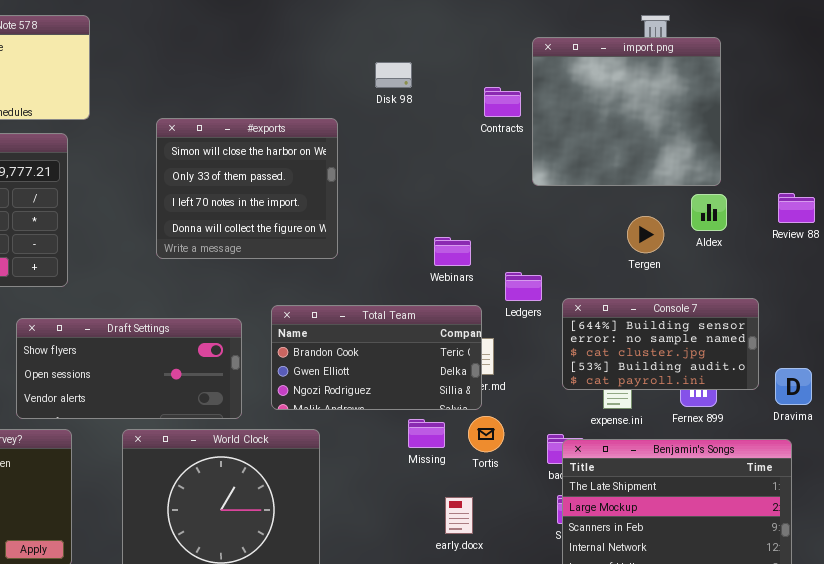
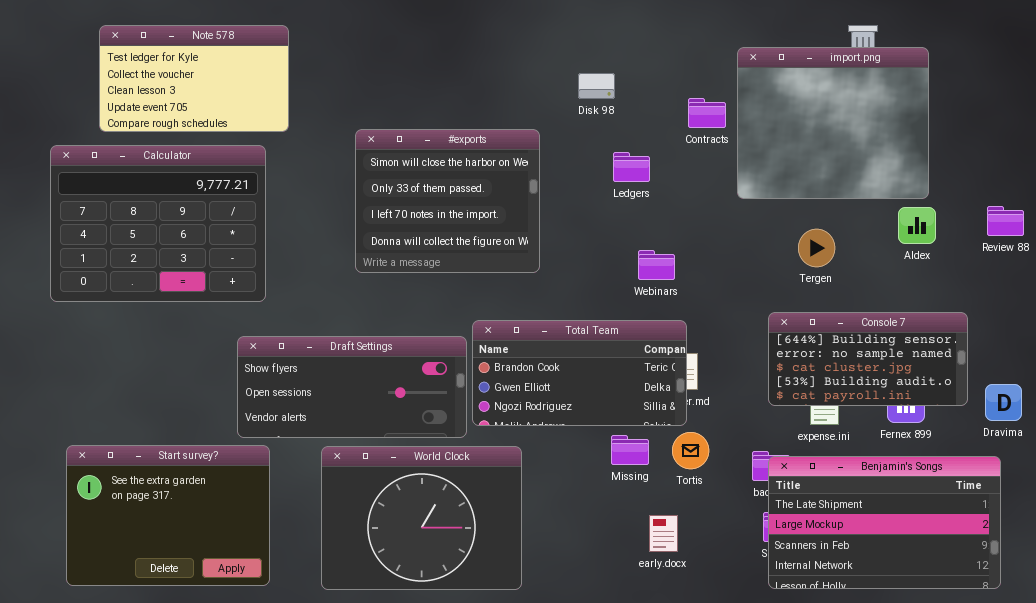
Tergen: [627,216,664,253] -> [798,229,835,267], moved
Ledgers: [505,272,542,301] -> [613,152,650,182], moved
Draft Settings: [16,318,242,419] -> [237,336,467,438], moved

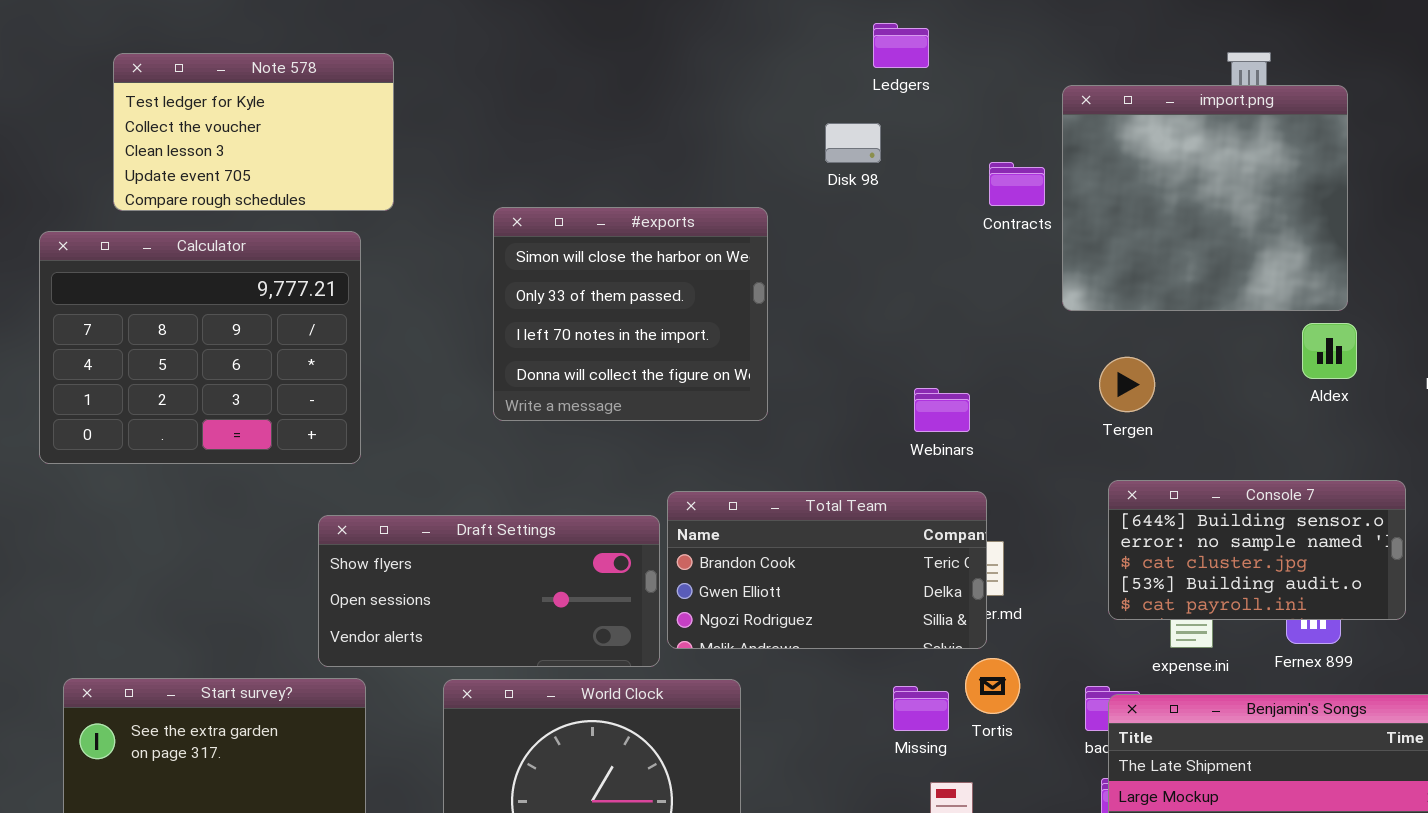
Ledgers: [613,152,650,182] -> [873,23,929,68], moved
Tergen: [798,229,835,267] -> [1099,357,1155,412], moved
Missing: [611,435,649,465] -> [893,686,949,731], moved

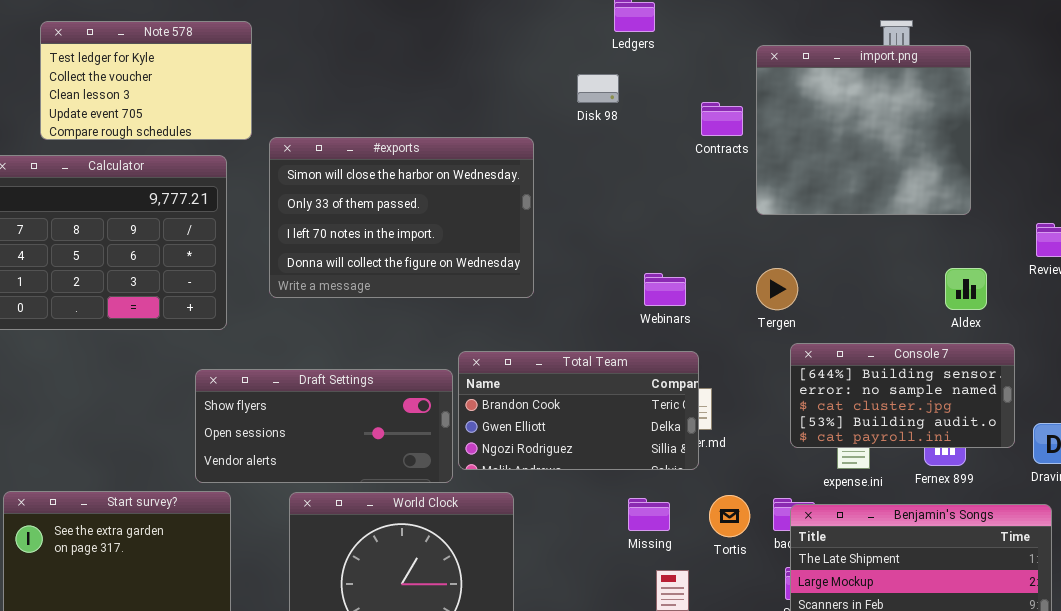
#exports: [493,207,768,421] -> [269,137,534,298], resized
Aldex: [1302,323,1357,379] -> [945,268,987,310], moved
Tergen: [1099,357,1155,412] -> [756,268,798,310], moved
Tortis: [965,658,1020,714] -> [709,495,750,537], moved

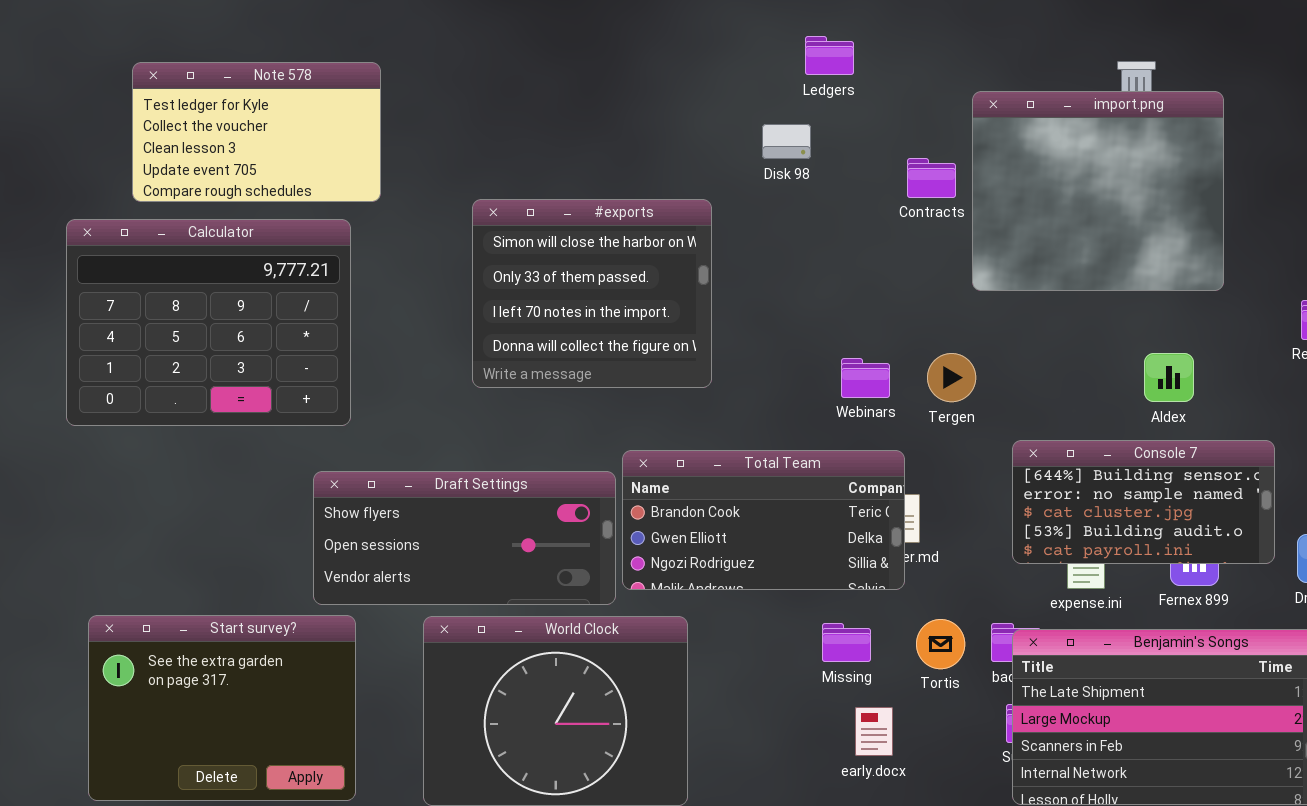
#exports: [269,137,534,298] -> [472,199,712,388], resized
Tergen: [756,268,798,310] -> [927,353,976,402], moved
Aldex: [945,268,987,310] -> [1144,353,1194,402], moved

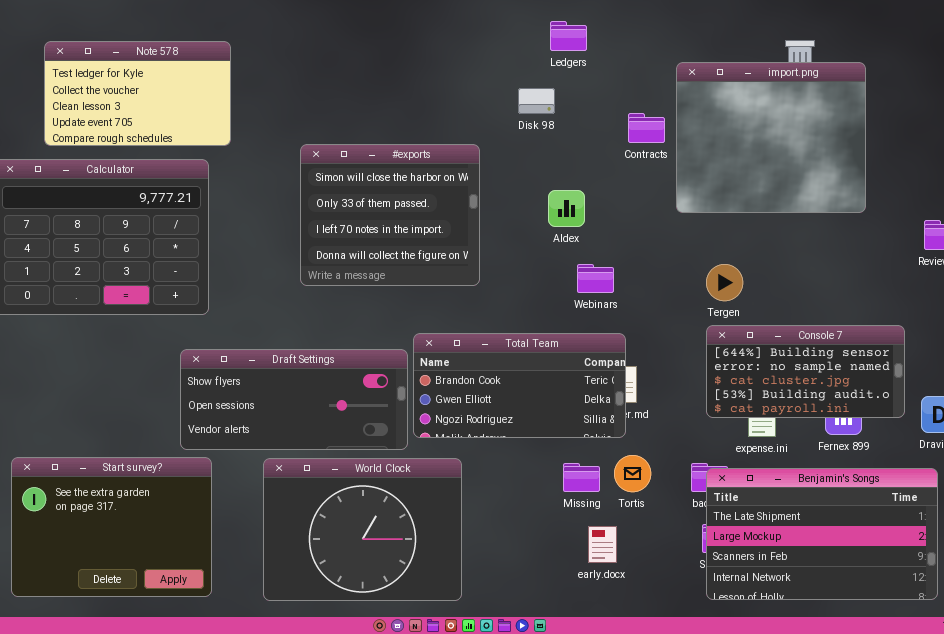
Tergen: [927,353,976,402] -> [706,264,743,301], moved
Aldex: [1144,353,1194,402] -> [548,190,585,227], moved
Tortis: [916,619,965,669] -> [614,455,651,492], moved

